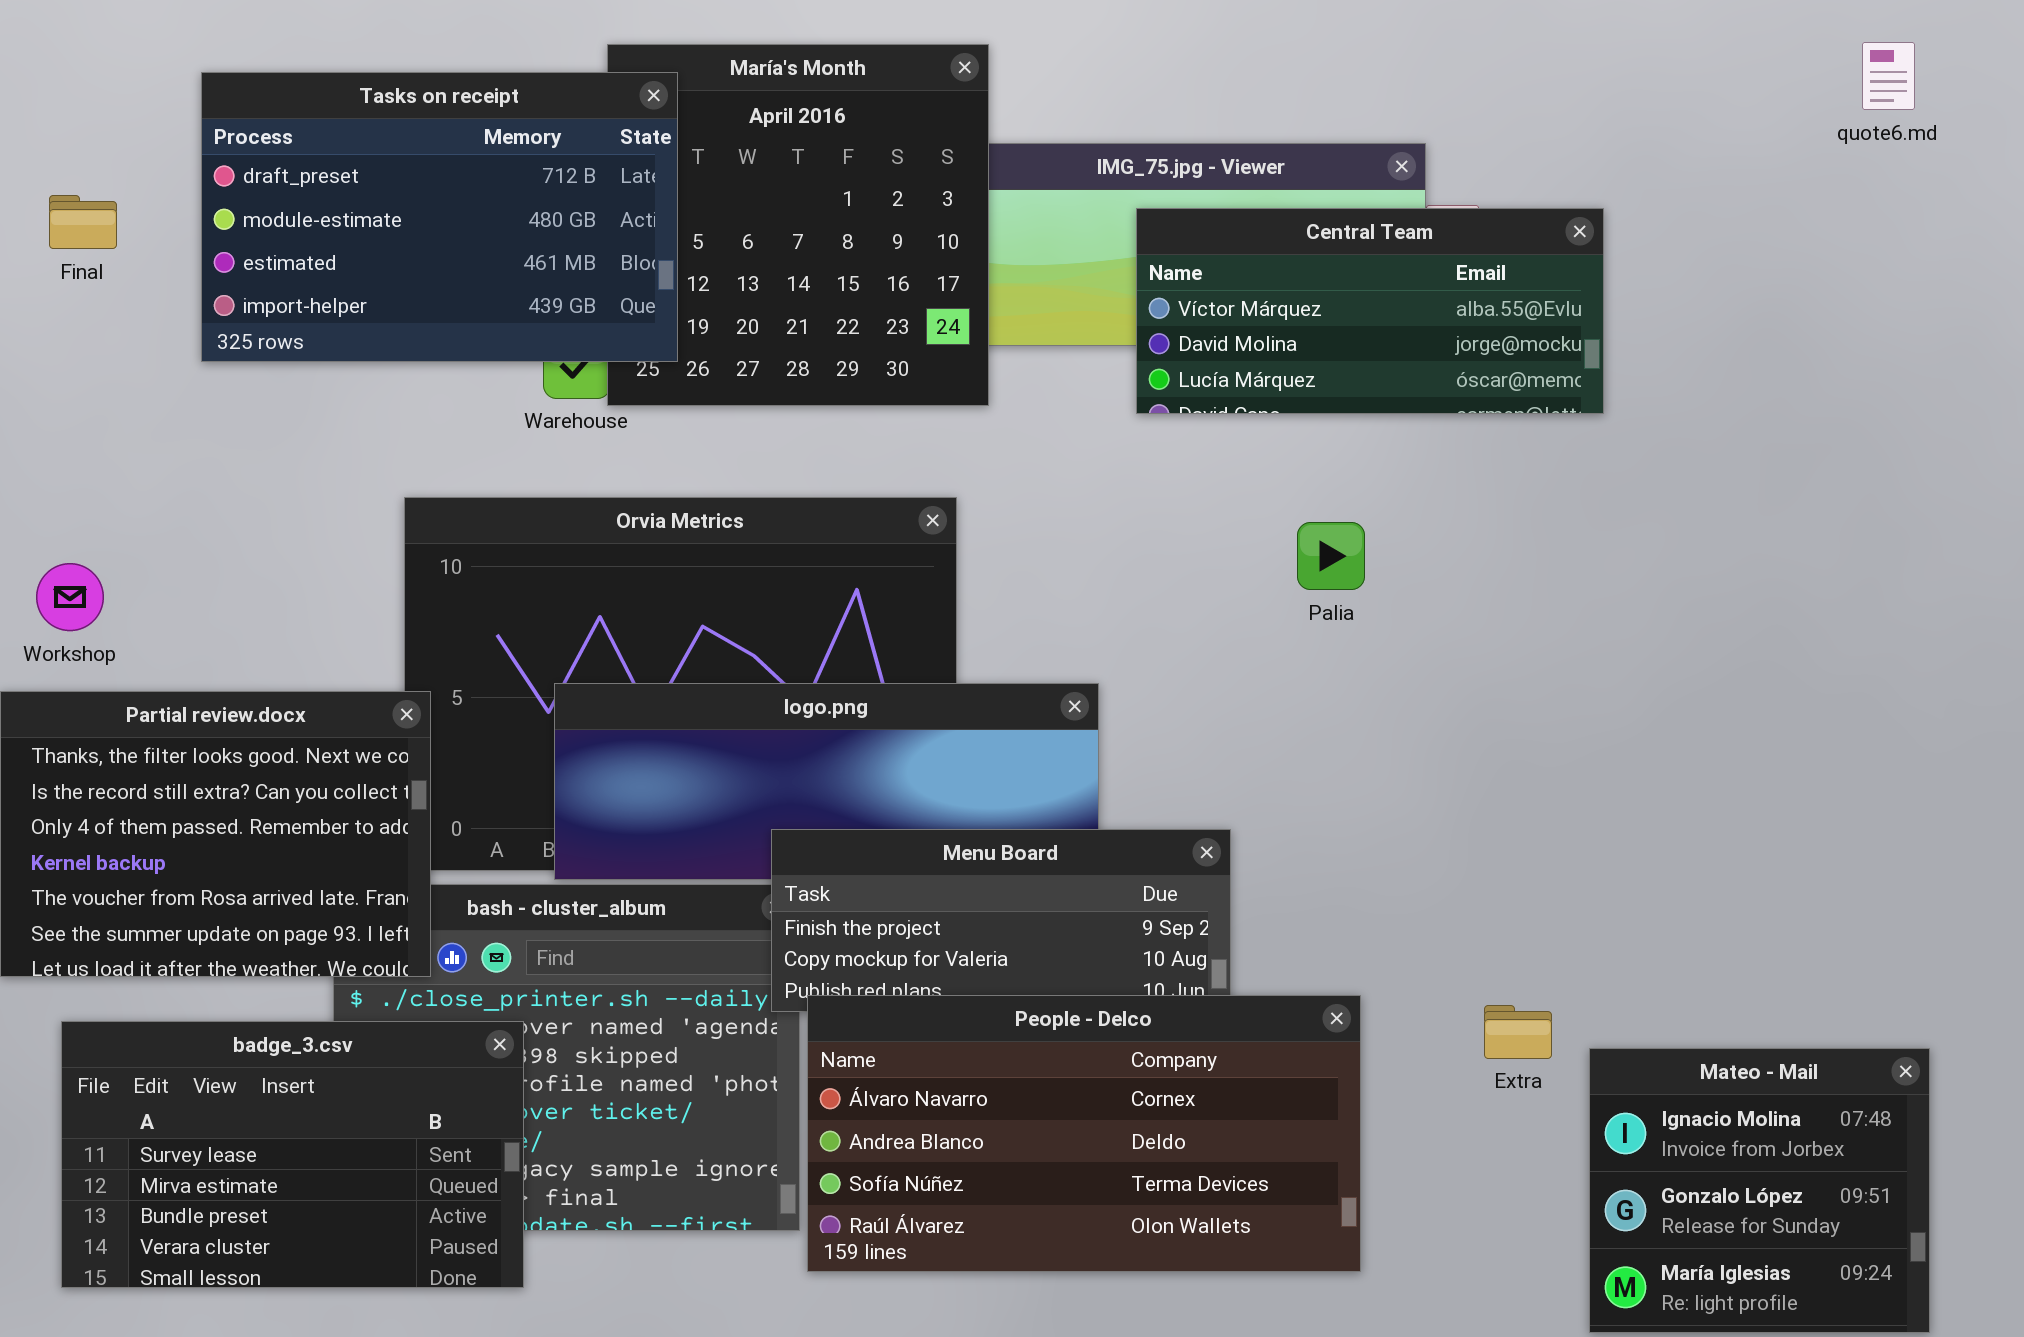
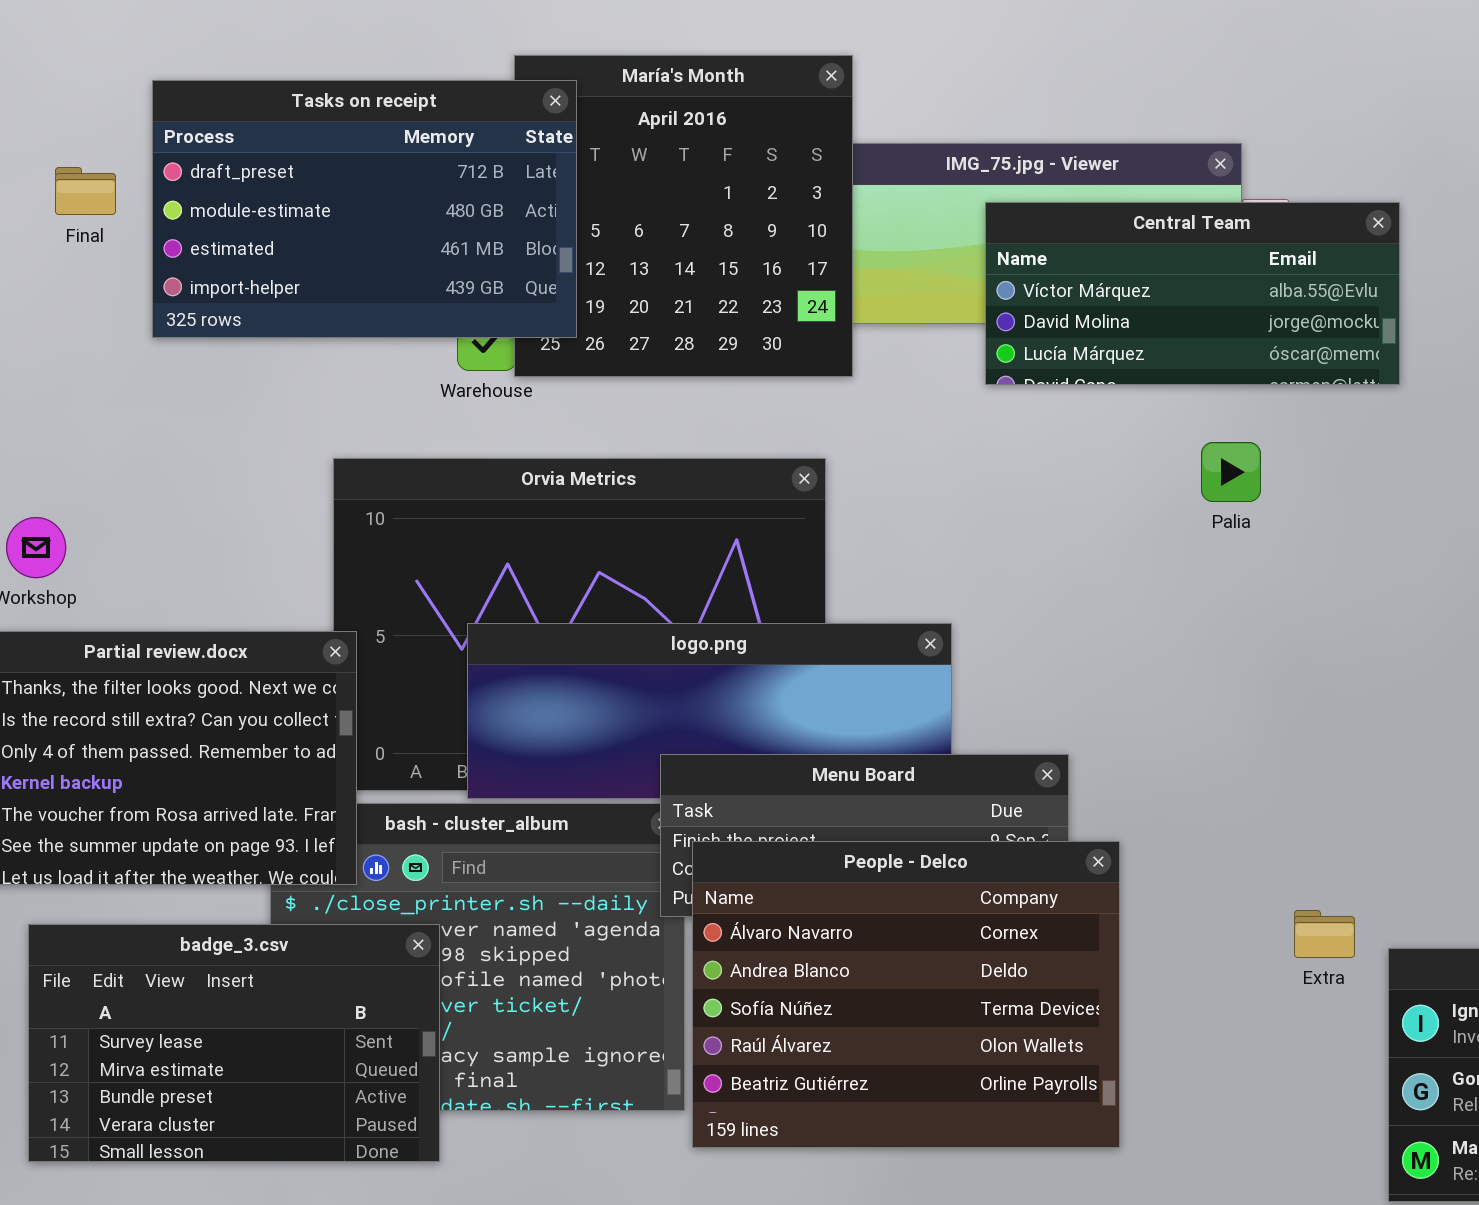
Final: [49,195,117,249] -> [55,167,116,215], moved
Palia: [1297,522,1365,590] -> [1201,442,1261,502], moved
People - Delco: [807,995,1361,1272] -> [692,841,1120,1148], resized

